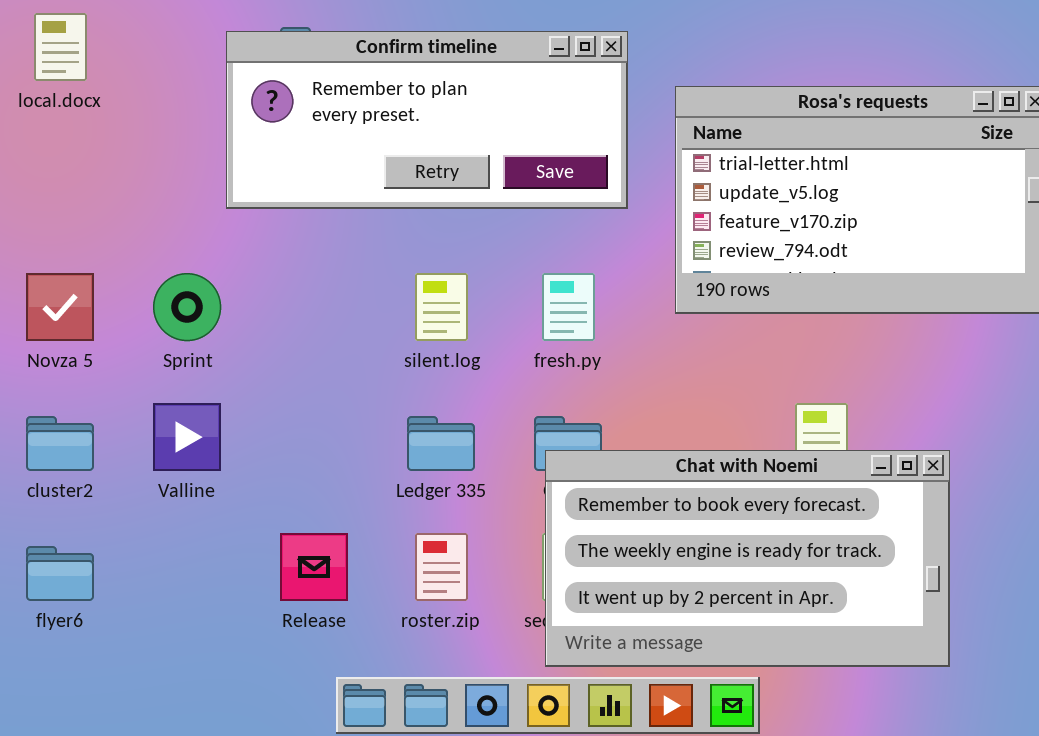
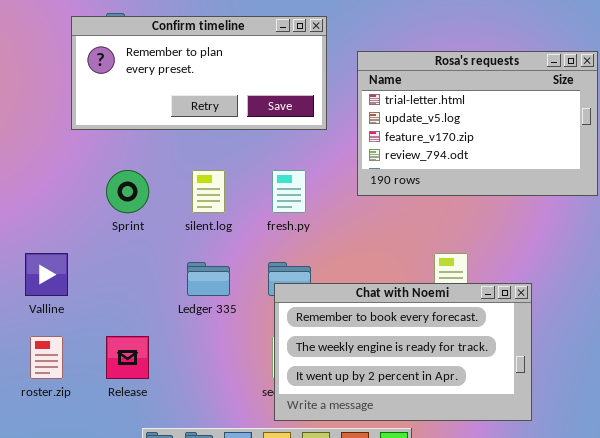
Sprint: [153,273,221,341] -> [106,170,149,213], moved
roster.zip: [415,533,468,601] -> [30,336,63,379], moved

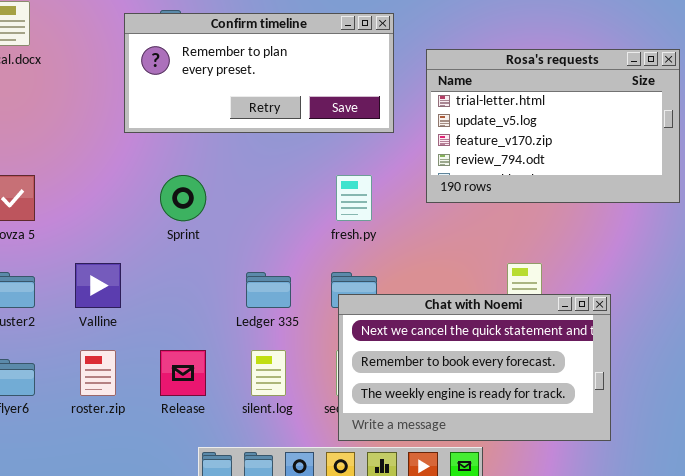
silent.log: [192,170,225,213] -> [251,350,286,396], moved
Chat with Noemi: [274,283,532,421] -> [338,294,611,441], scrolled up 1 row

